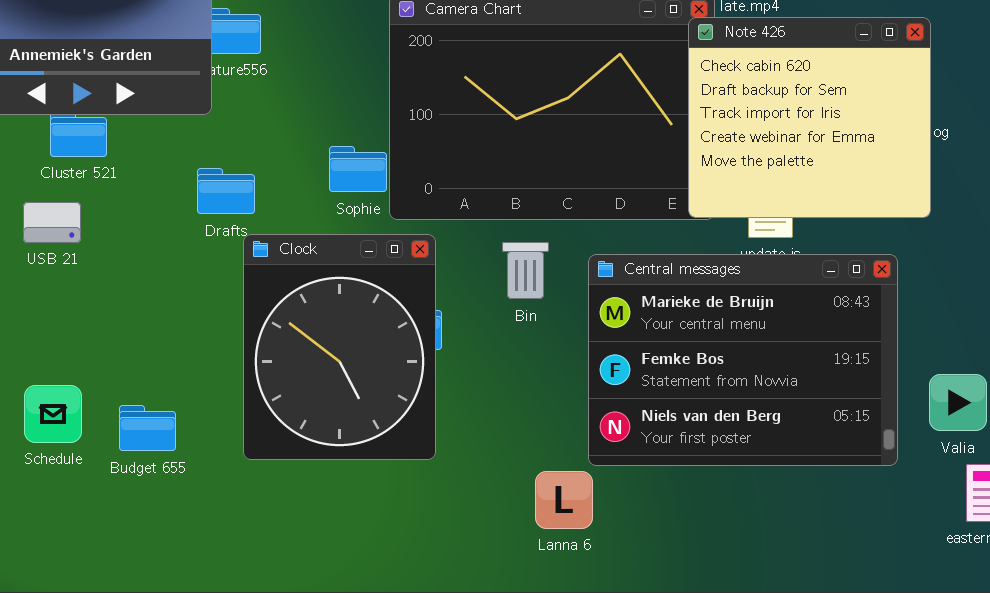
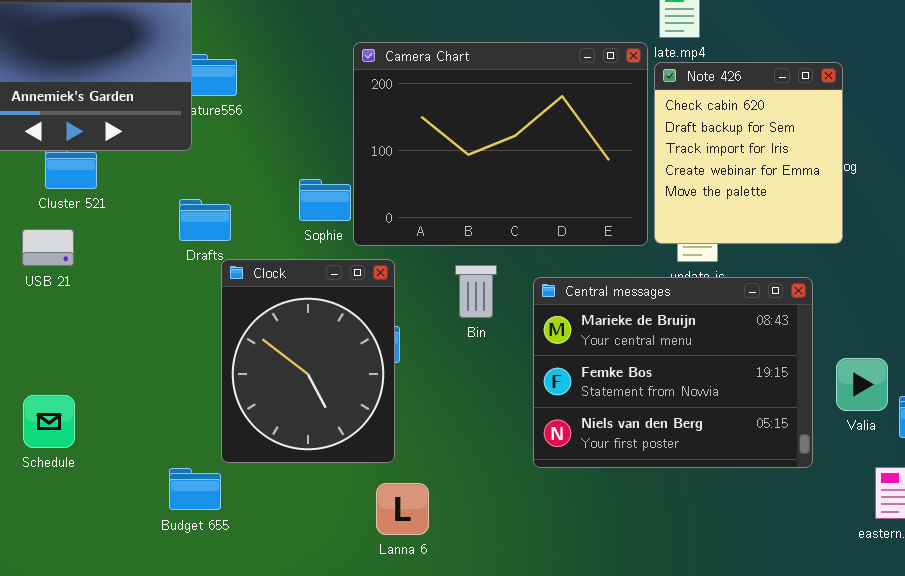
Note 426: [688,17,931,218] -> [654,62,843,244], resized
Valia: [929,374,987,431] -> [836,358,888,411], moved
Budget 655: [119,405,176,451] -> [169,468,221,510], moved
Lanna 6: [535,471,593,529] -> [376,483,429,535], moved

